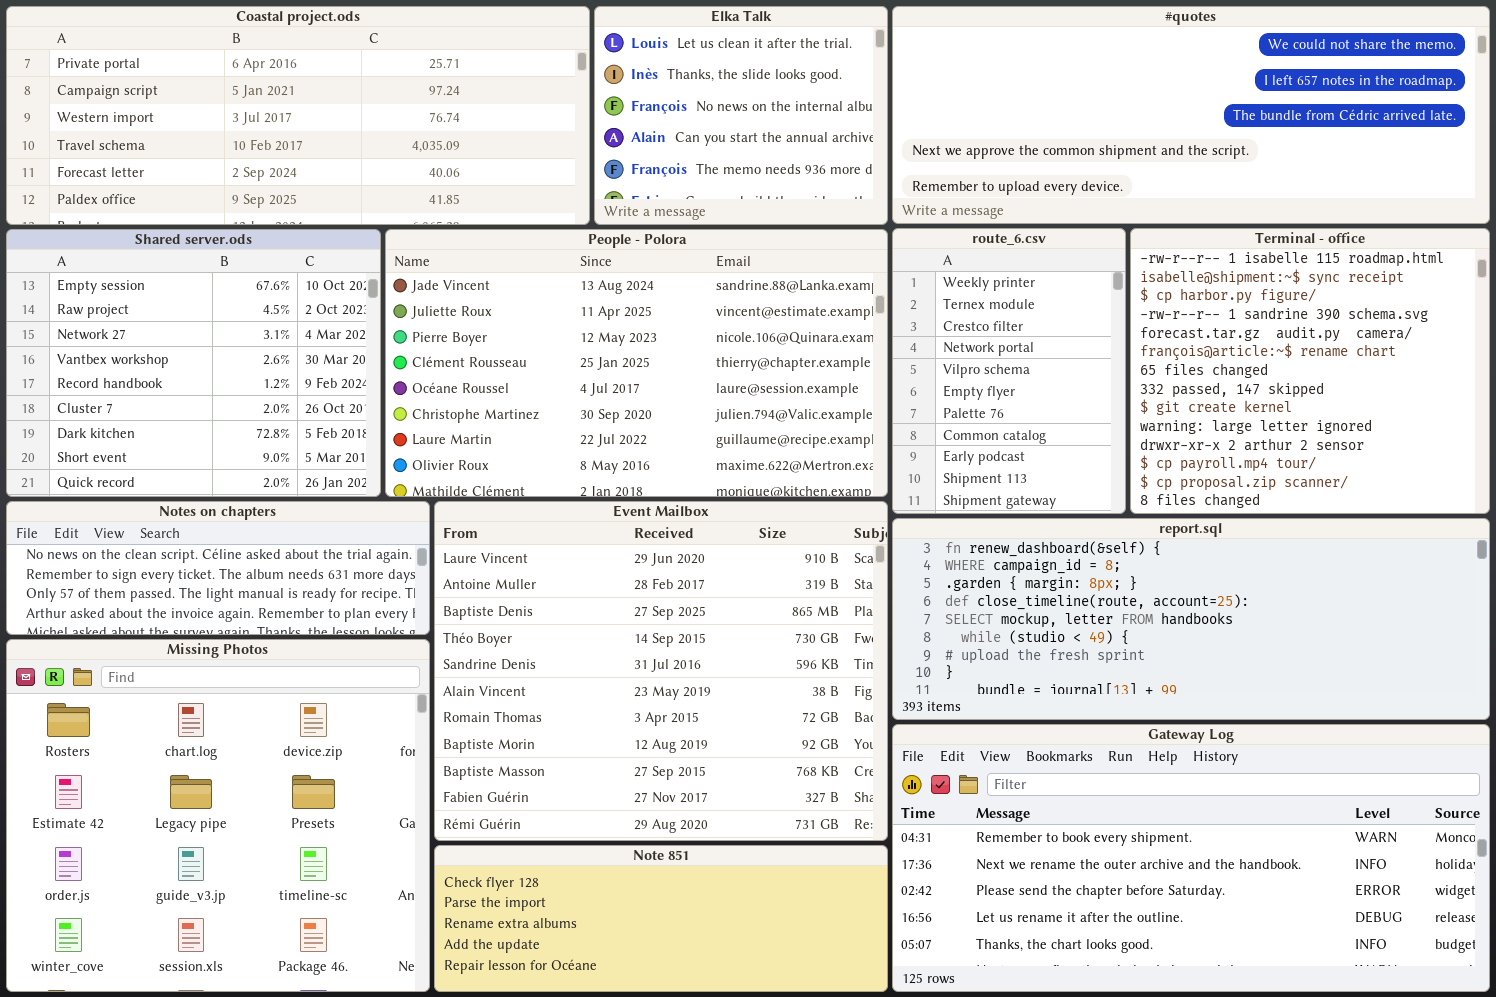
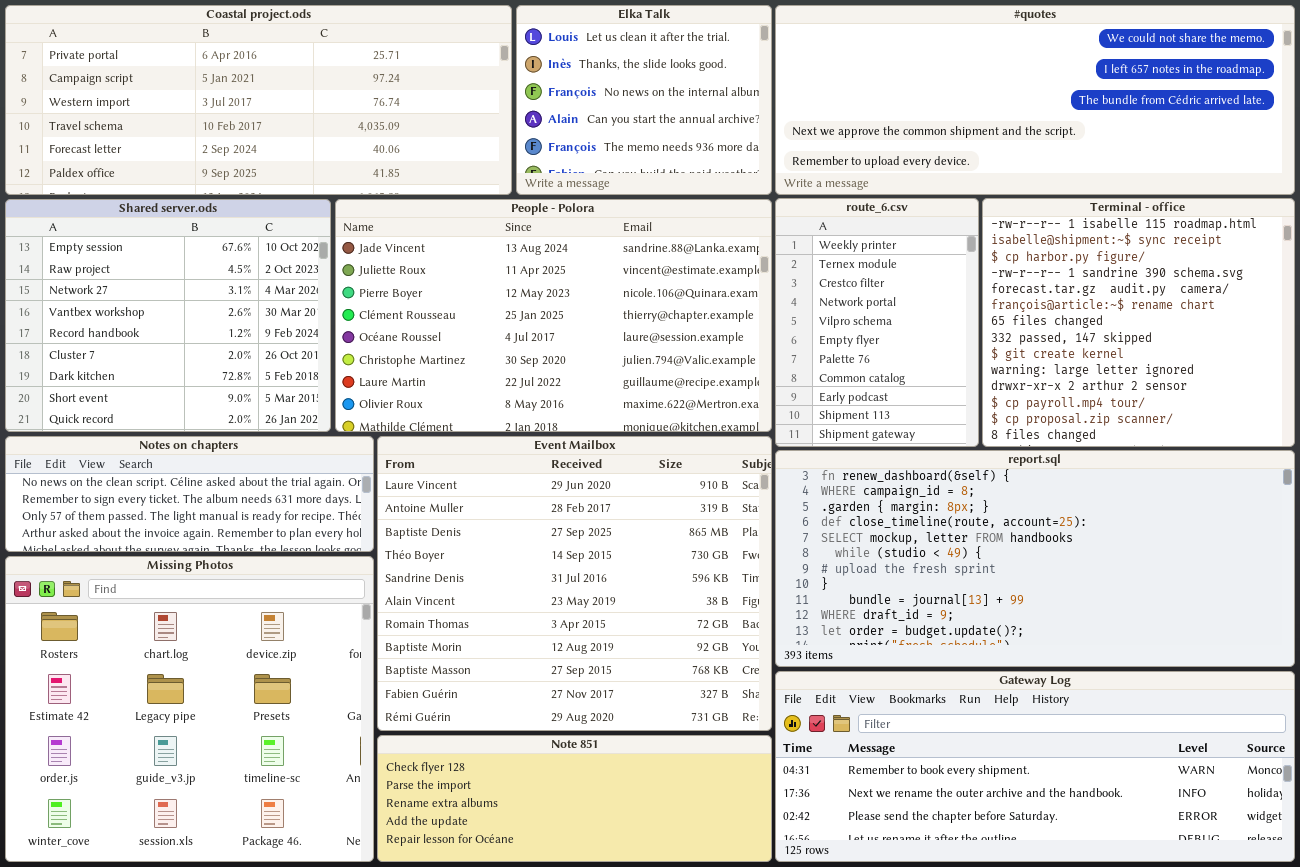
report.sql: [892,518,1490,720] -> [775,450,1295,667], resized
Gateway Log: [892,724,1490,992] -> [775,671,1295,862], resized

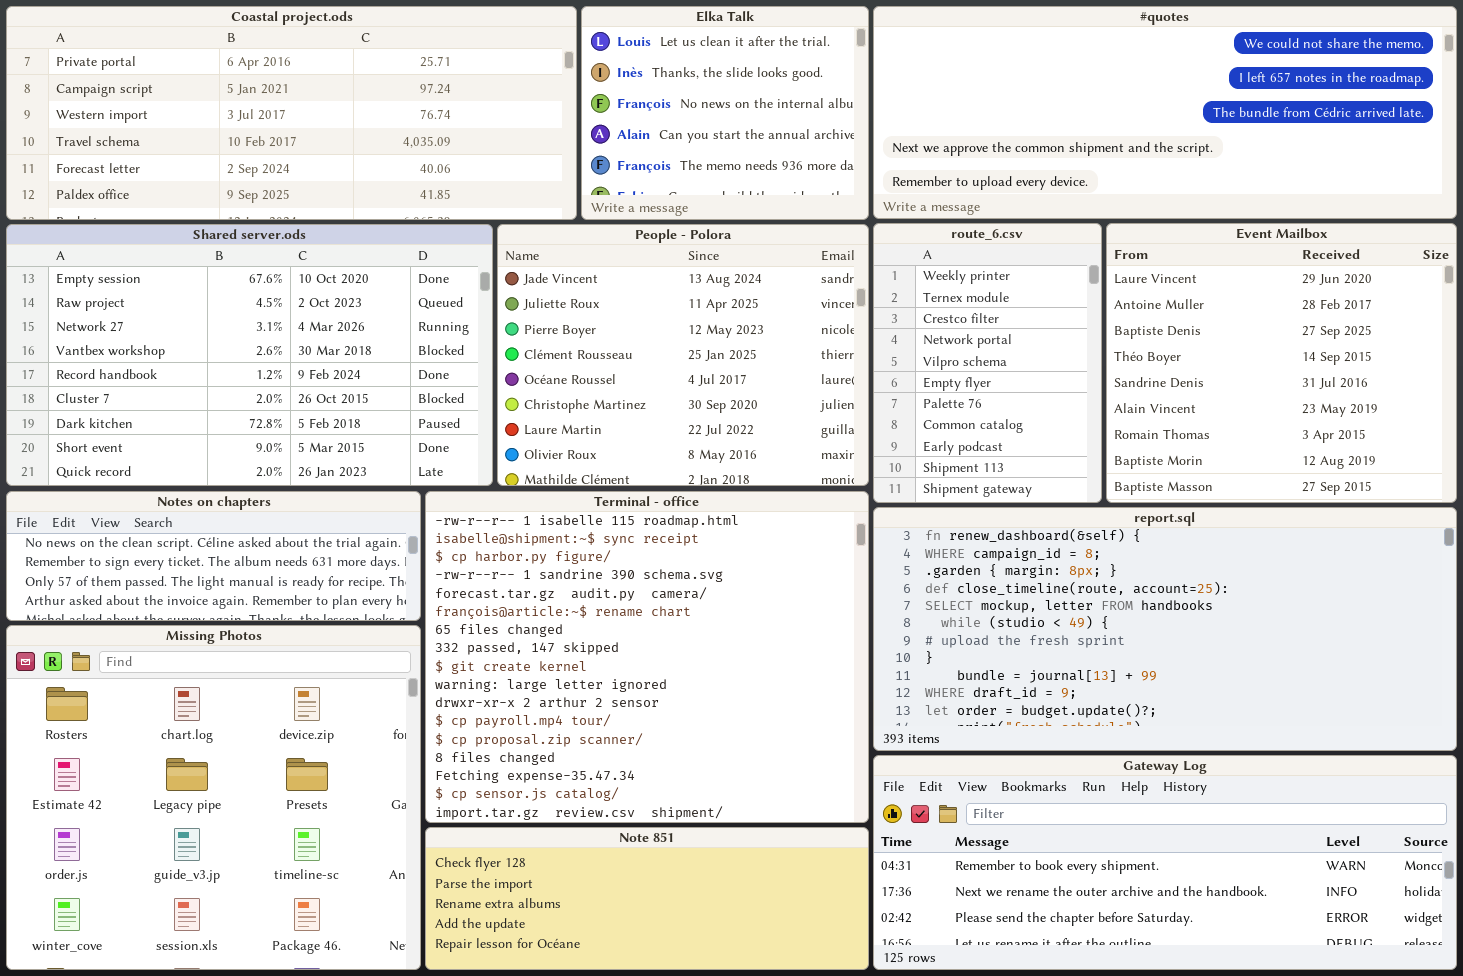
Terminal - office: [982,198,1295,447] -> [425,491,869,823], moved, resized
Shared server.ods: [5,199,331,432] -> [6,224,493,486], resized
People - Polora: [335,199,772,432] -> [497,224,869,486], resized
Event Mailbox: [377,436,772,731] -> [1106,223,1457,503], moved, resized

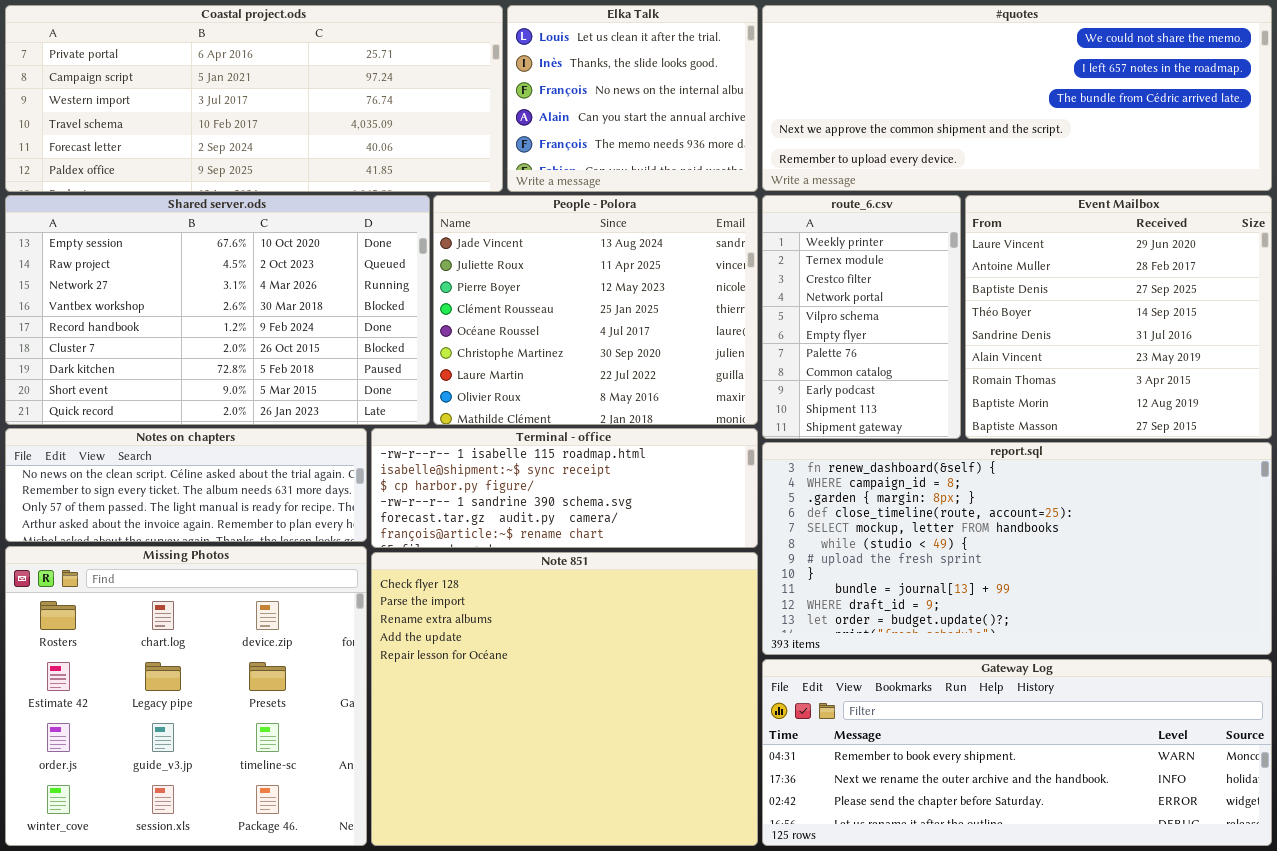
Terminal - office: [425,491,869,823] -> [371,428,758,548], resized
Note 851: [425,827,869,970] -> [371,552,758,846], resized

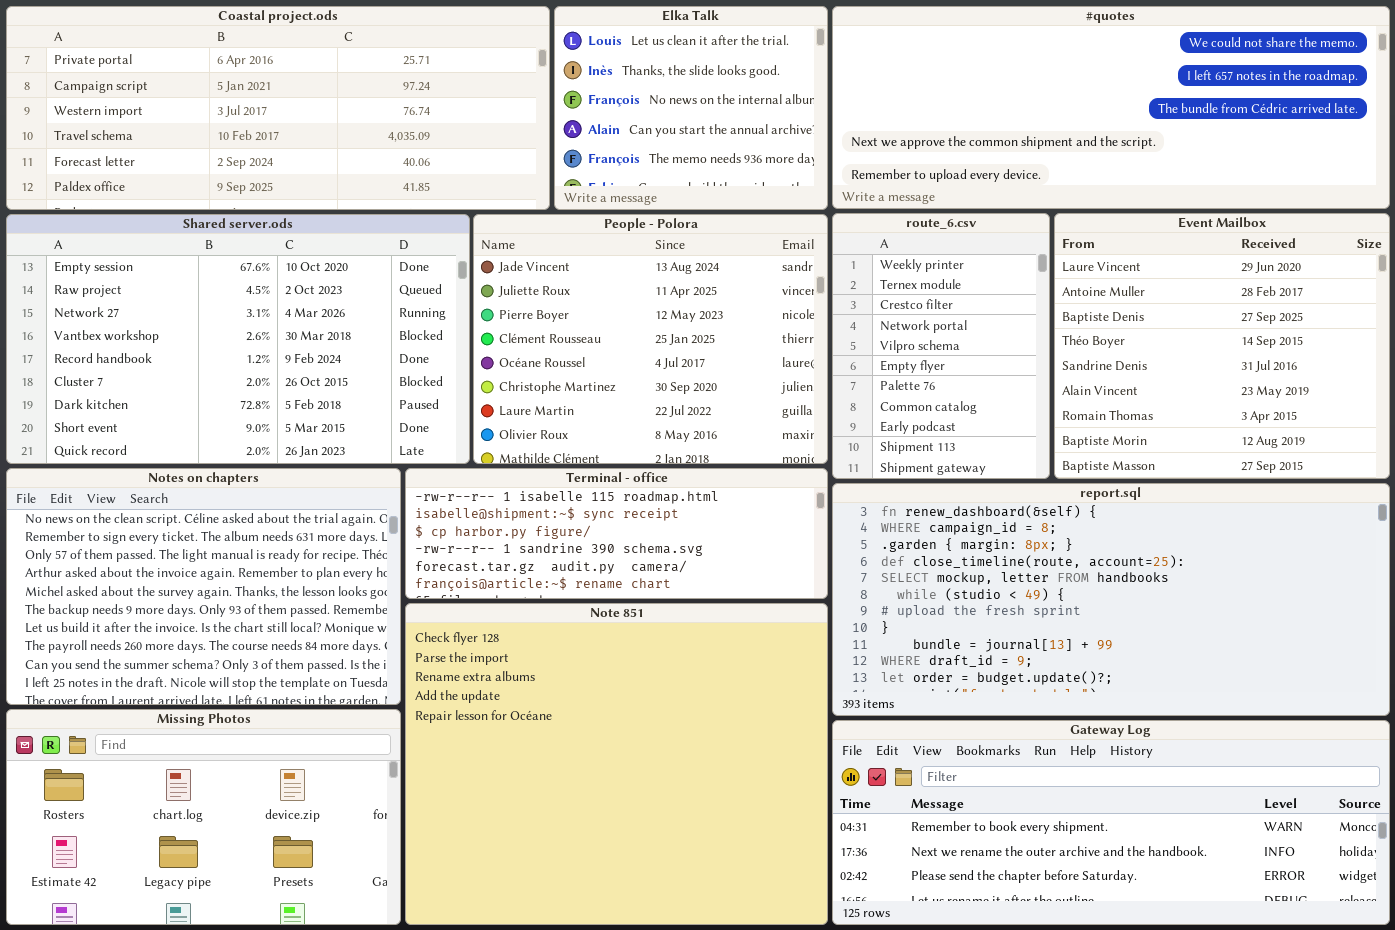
Notes on chapters: [5,428,367,542] -> [6,468,401,705], resized
Missing Photos: [5,546,367,846] -> [6,709,401,925], resized

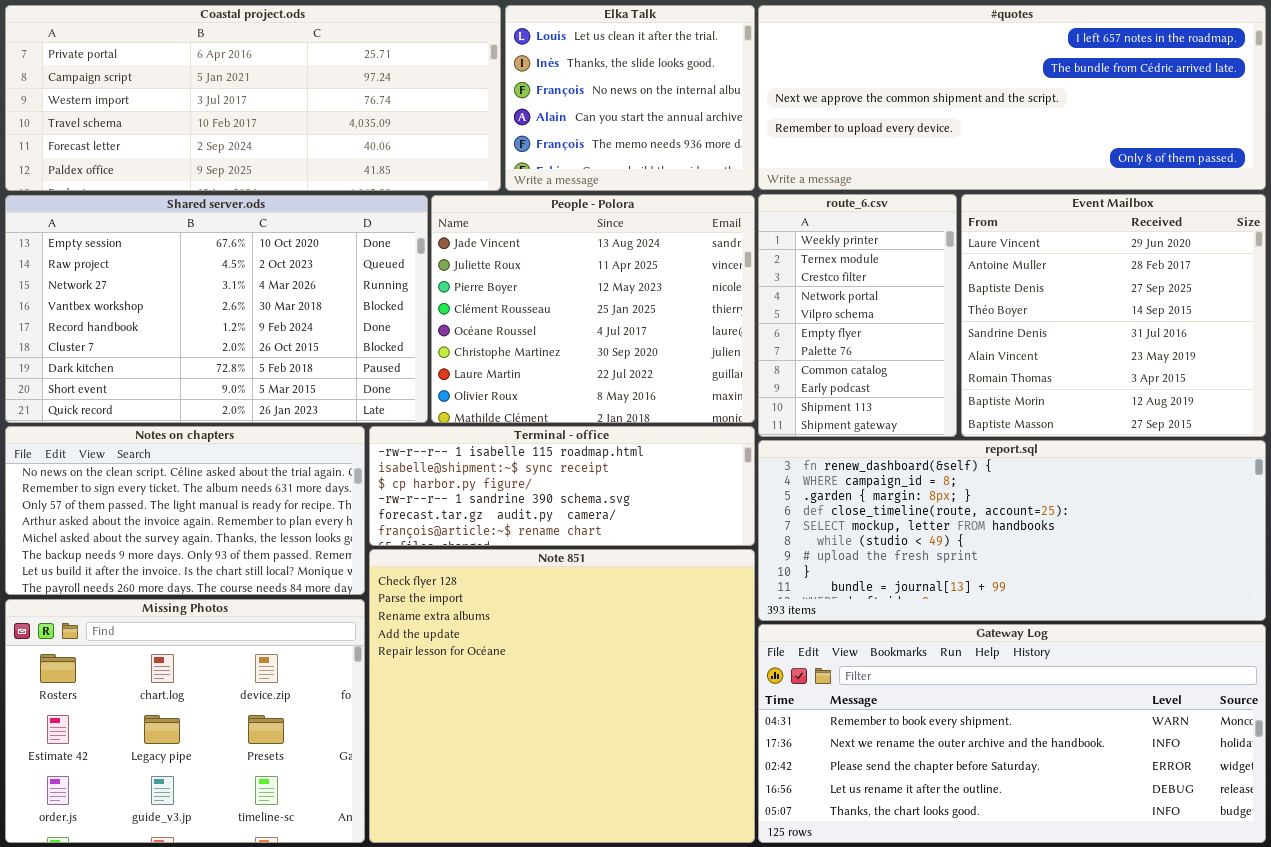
#quotes: [832,6,1390,209] -> [758,5,1266,190], scrolled down 1 row
Notes on chapters: [6,468,401,705] -> [5,426,365,595], resized
report.sql: [832,483,1390,716] -> [758,440,1266,621], resized
Missing Photos: [6,709,401,925] -> [5,599,365,843], resized
Gateway Log: [832,720,1390,925] -> [758,624,1266,843], resized

